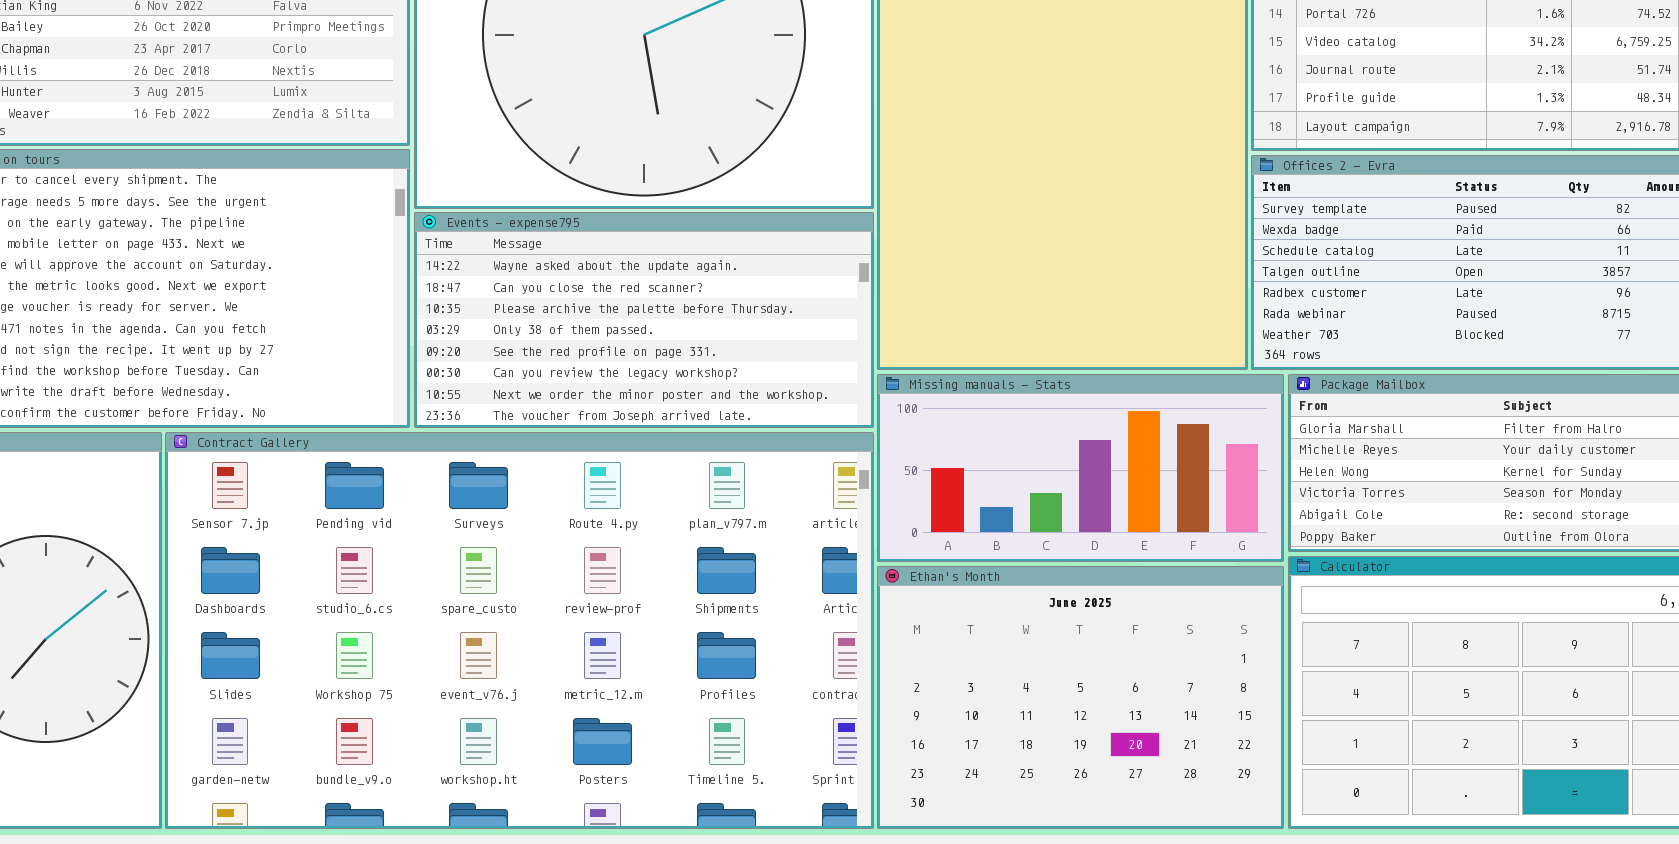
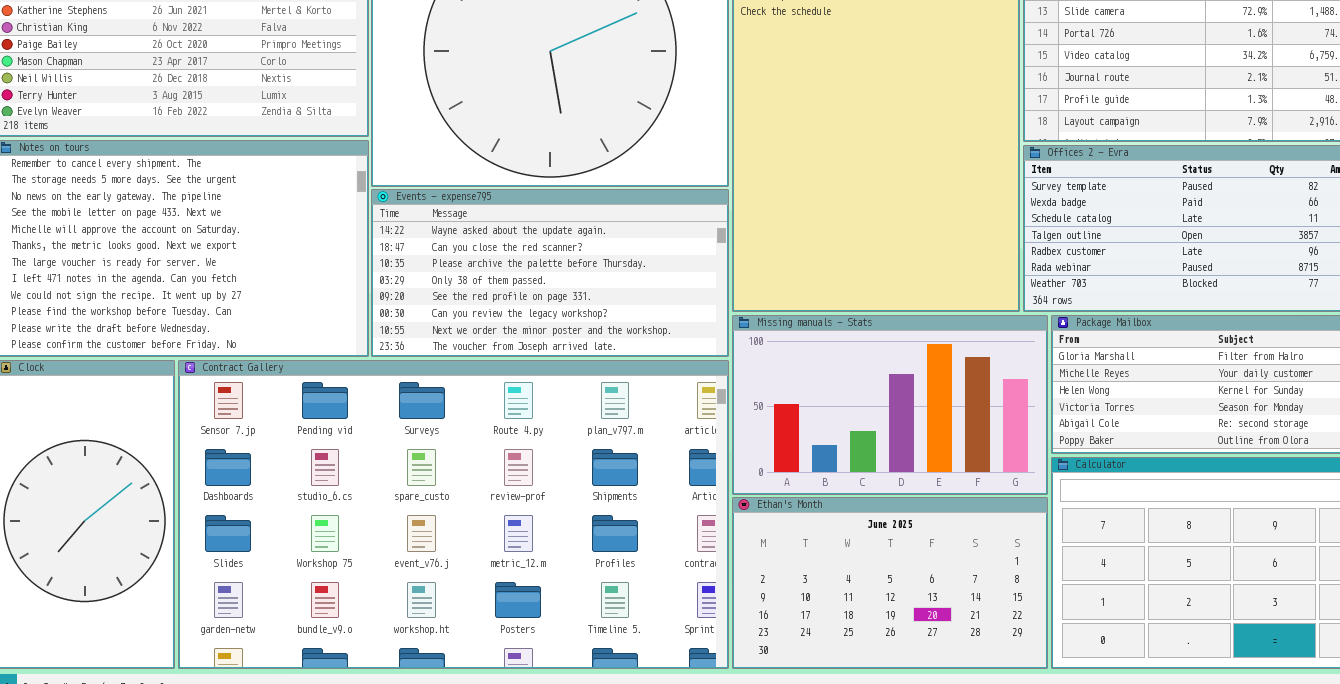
Missing manuals - Stats: [877,374,1284,562] -> [732,315,1048,495], resized
Ethan's Month: [877,566,1284,829] -> [732,497,1048,669], resized

